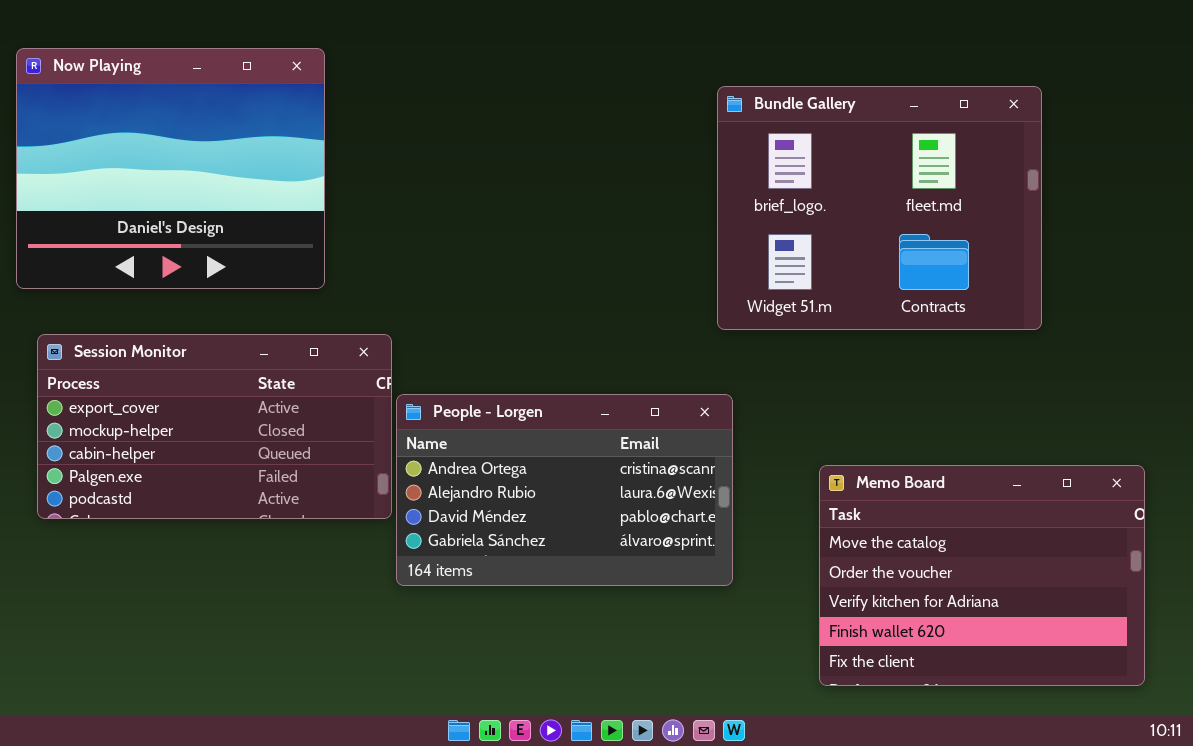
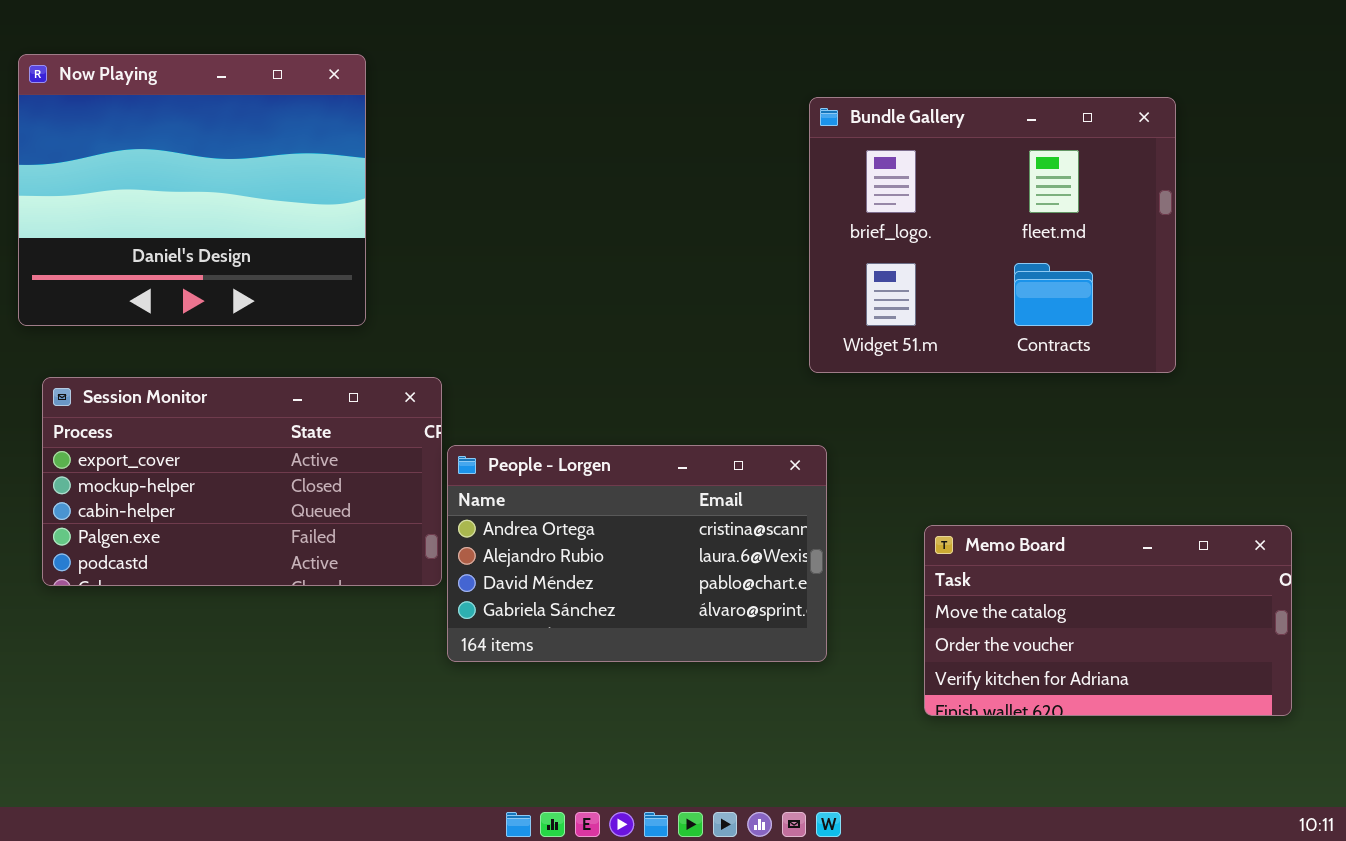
Memo Board: [819,465,1145,686] -> [924,525,1292,716], resized

